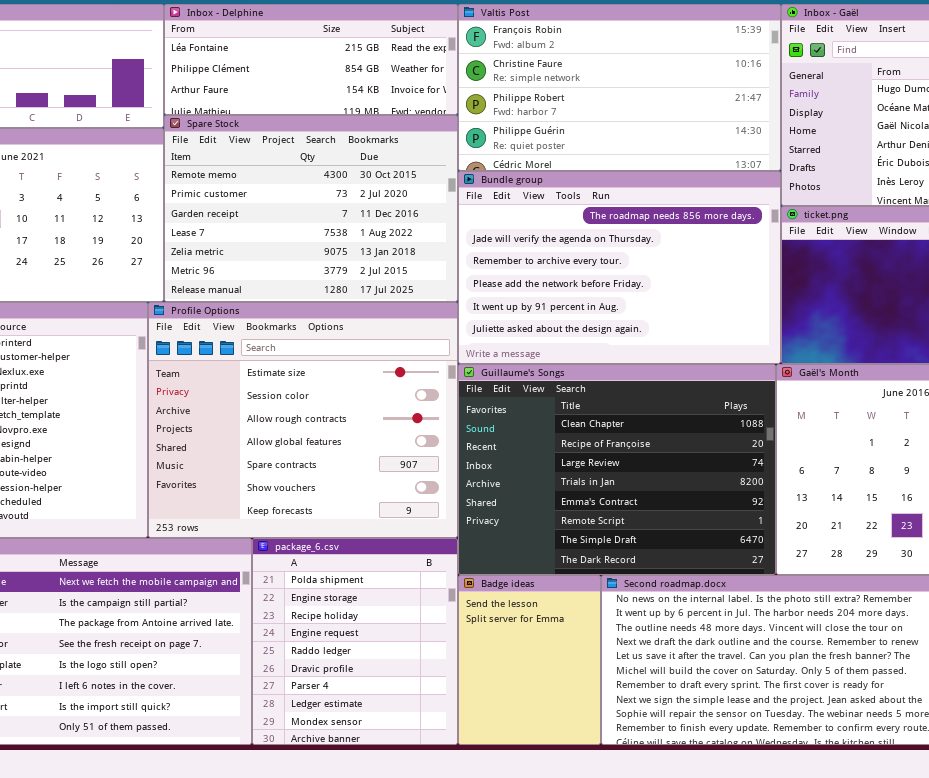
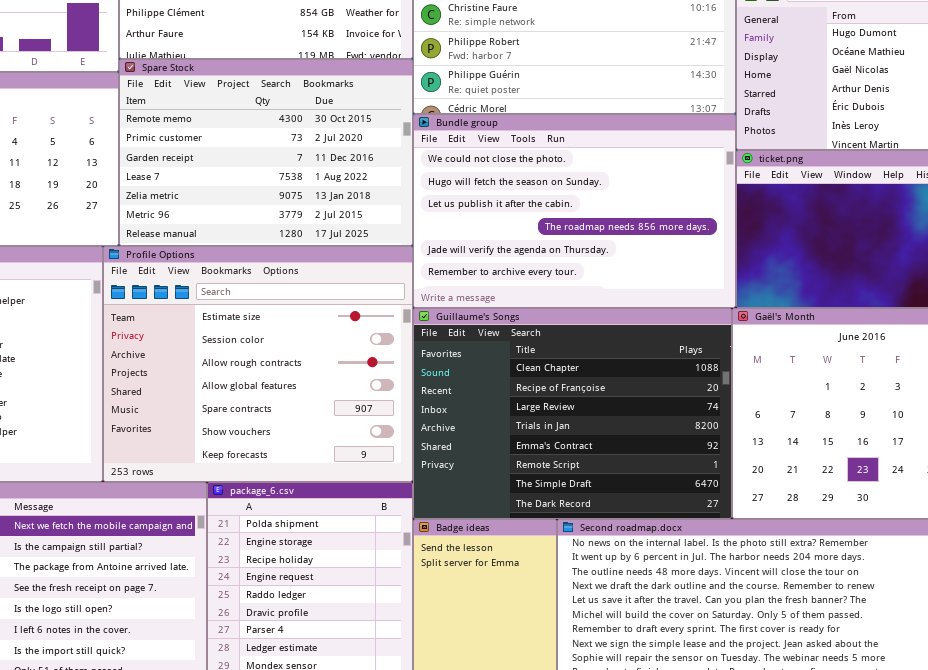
Bundle group: [458,171,781,364] -> [413,114,736,308], scrolled up 3 rows

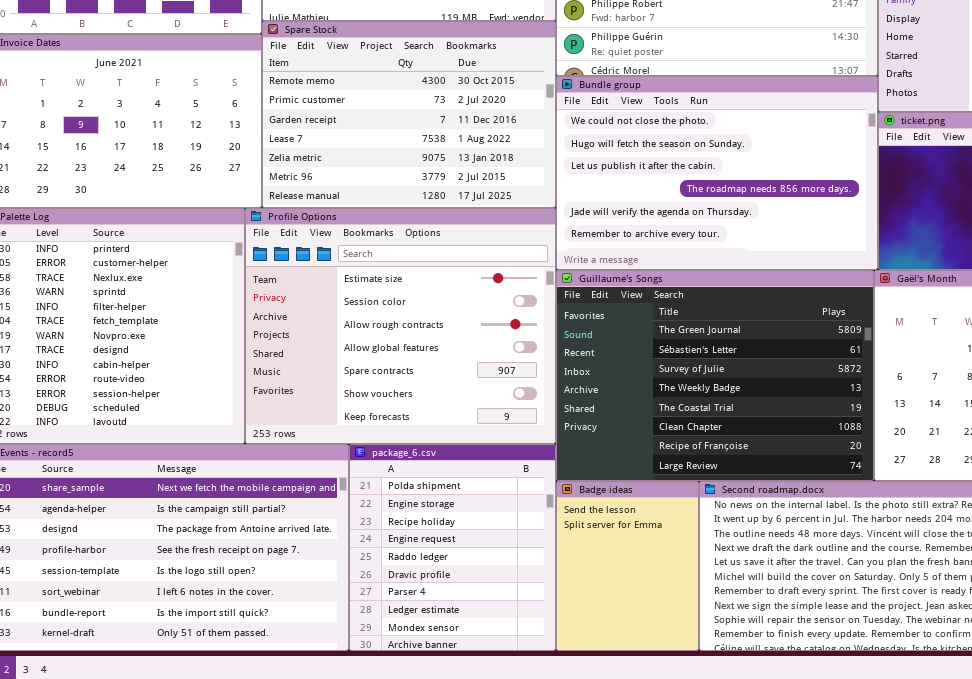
Guillaume's Songs: [413,308,732,519] -> [556,270,874,481], scrolled up 5 rows

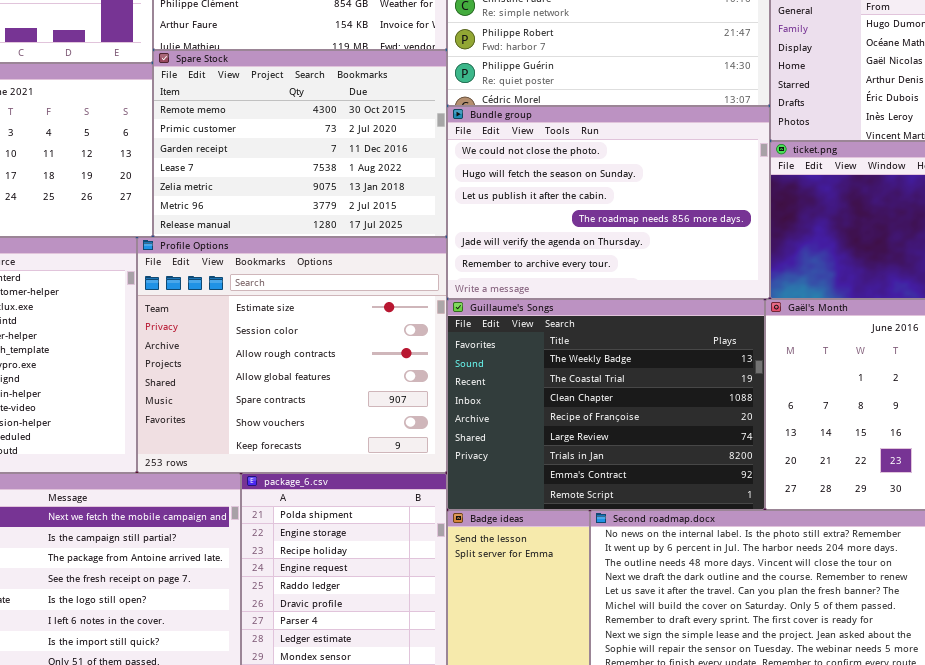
Guillaume's Songs: [556,270,874,481] -> [447,299,765,510], scrolled down 3 rows

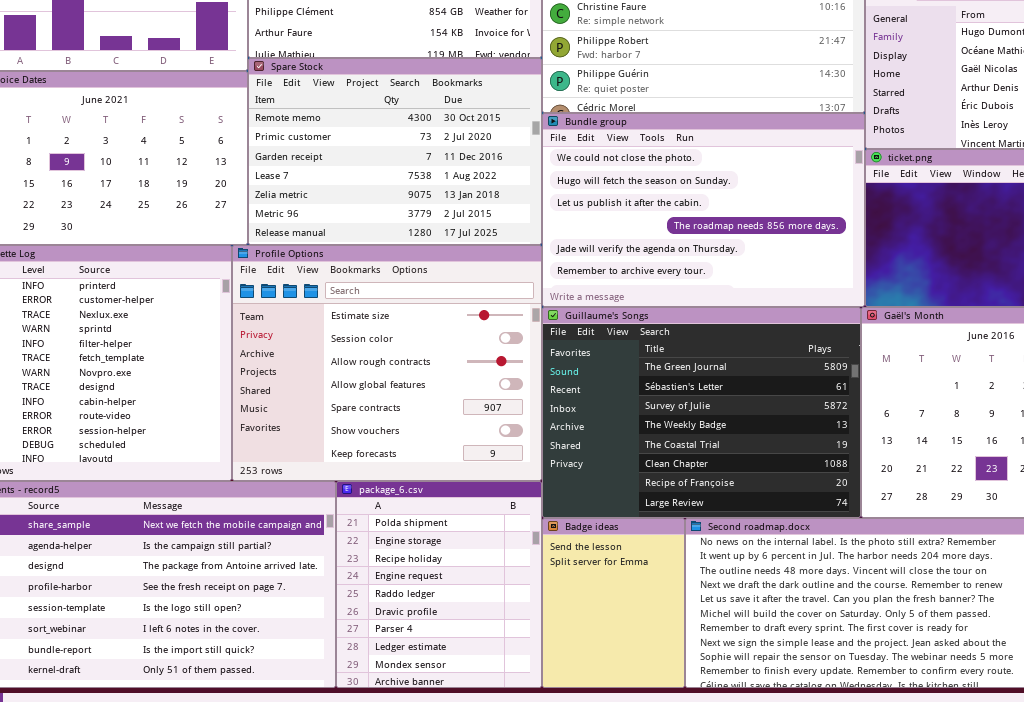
Guillaume's Songs: [447,299,765,510] -> [542,307,861,518], scrolled up 3 rows

